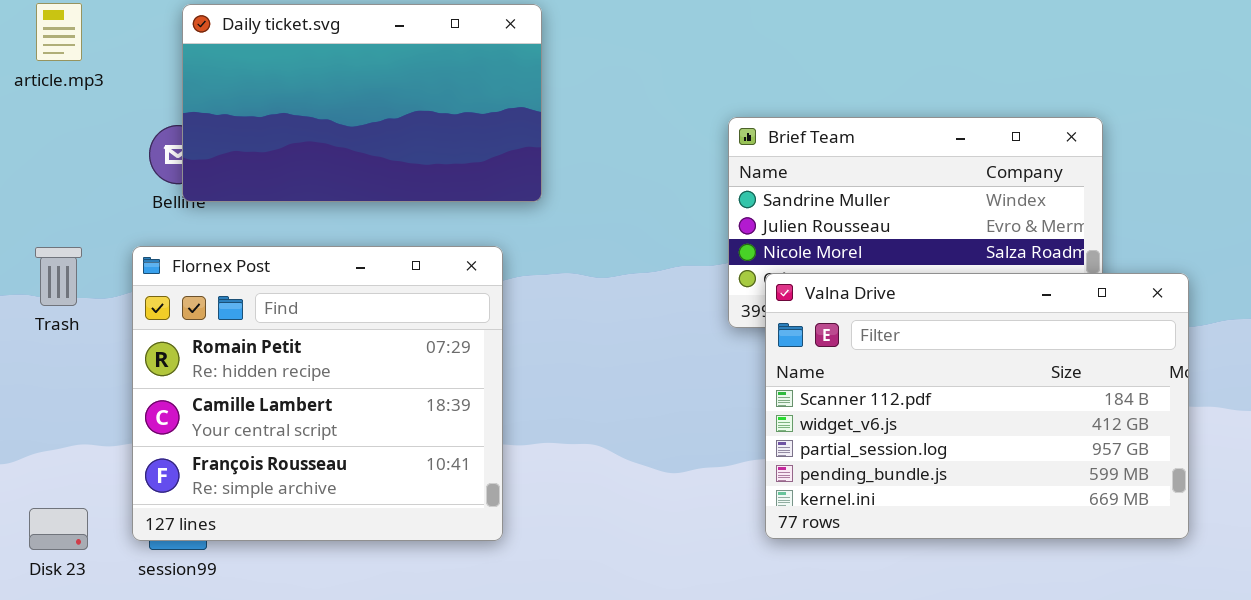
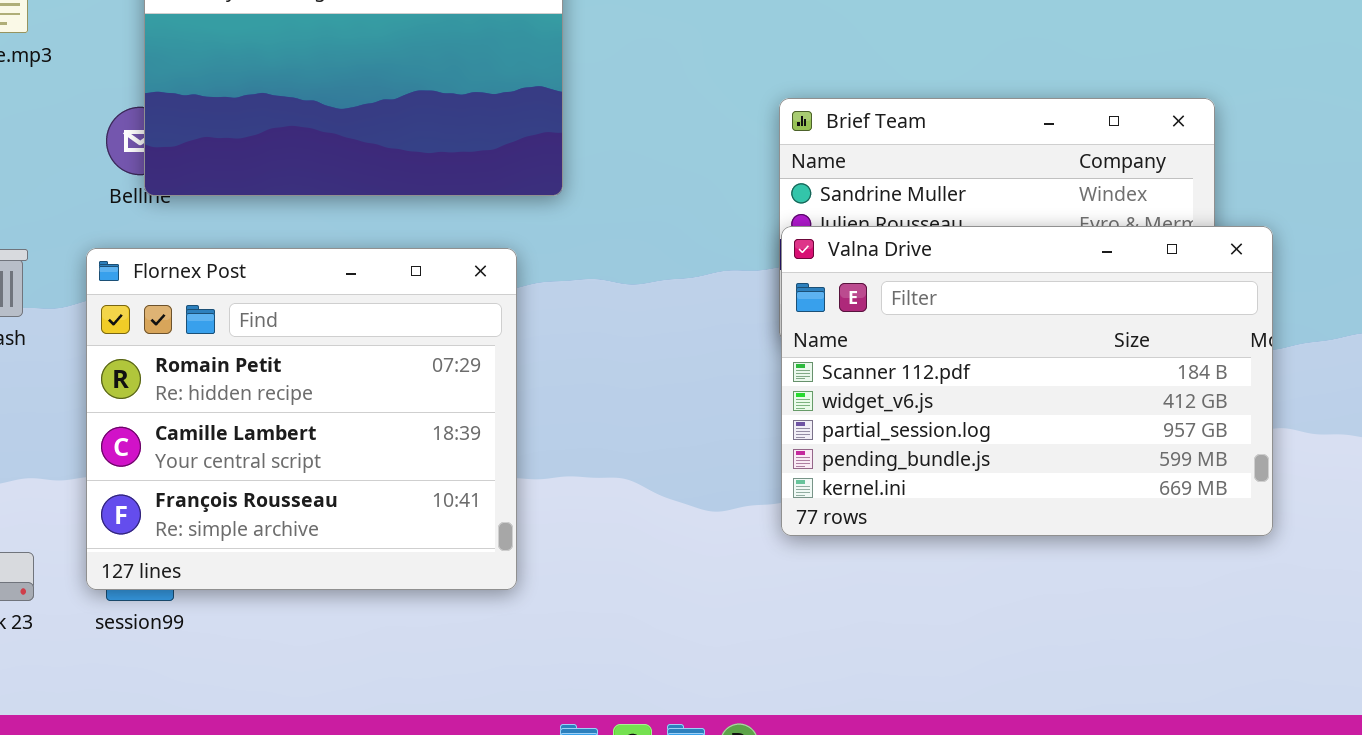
Valna Drive: [765,273,1189,539] -> [781,226,1273,536], moved

